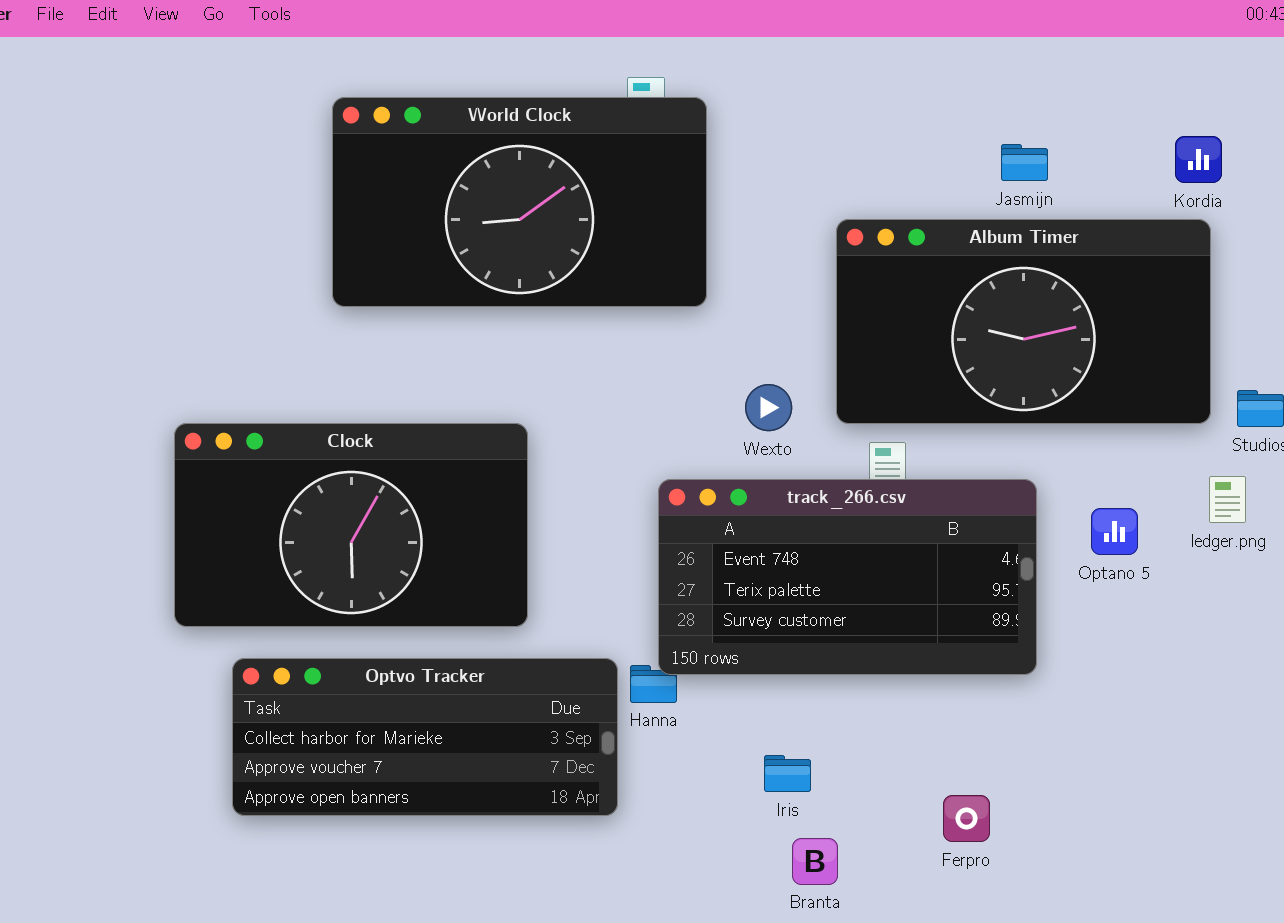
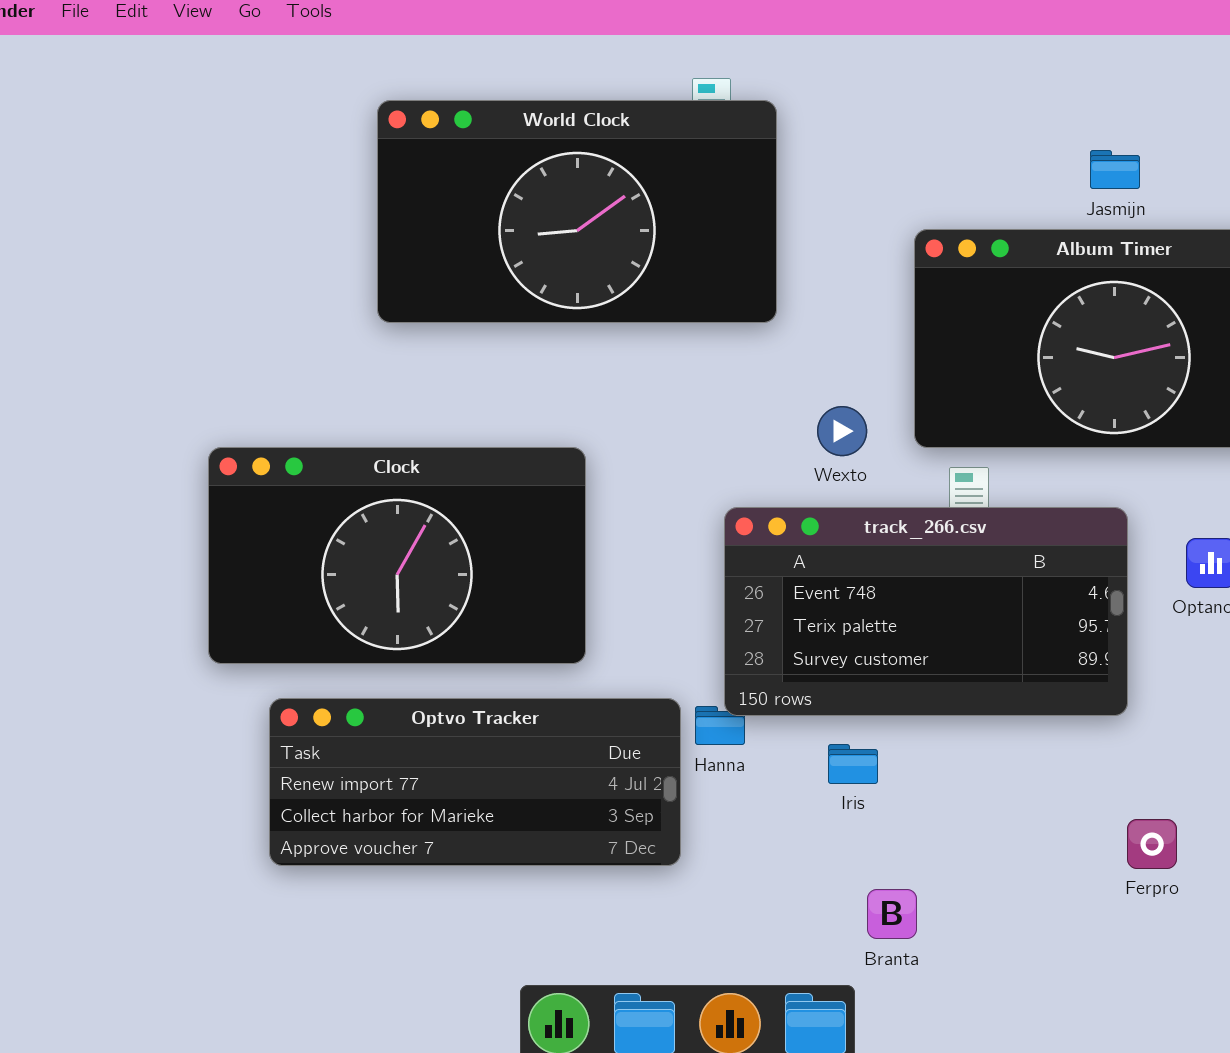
Optvo Tracker: [232,658,618,816] -> [269,698,681,866], scrolled up 1 row
Iris: [764,755,811,792] -> [828,744,878,784], moved
Ferpro: [943,795,990,842] -> [1127,819,1177,869], moved

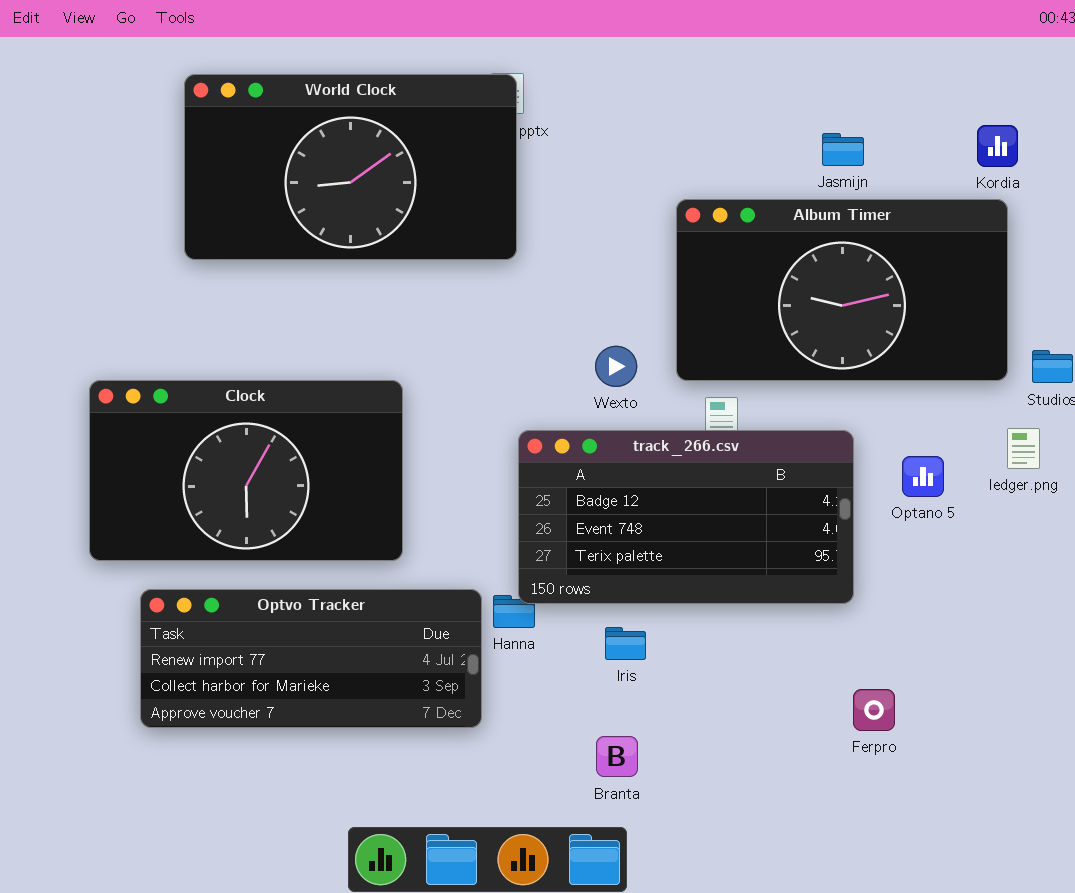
World Clock: [377,100,777,323] -> [184,74,517,260], moved
track_266.csv: [724,507,1128,716] -> [518,430,854,604], scrolled up 1 row
Branta: [867,889,917,939] -> [596,736,638,777], moved

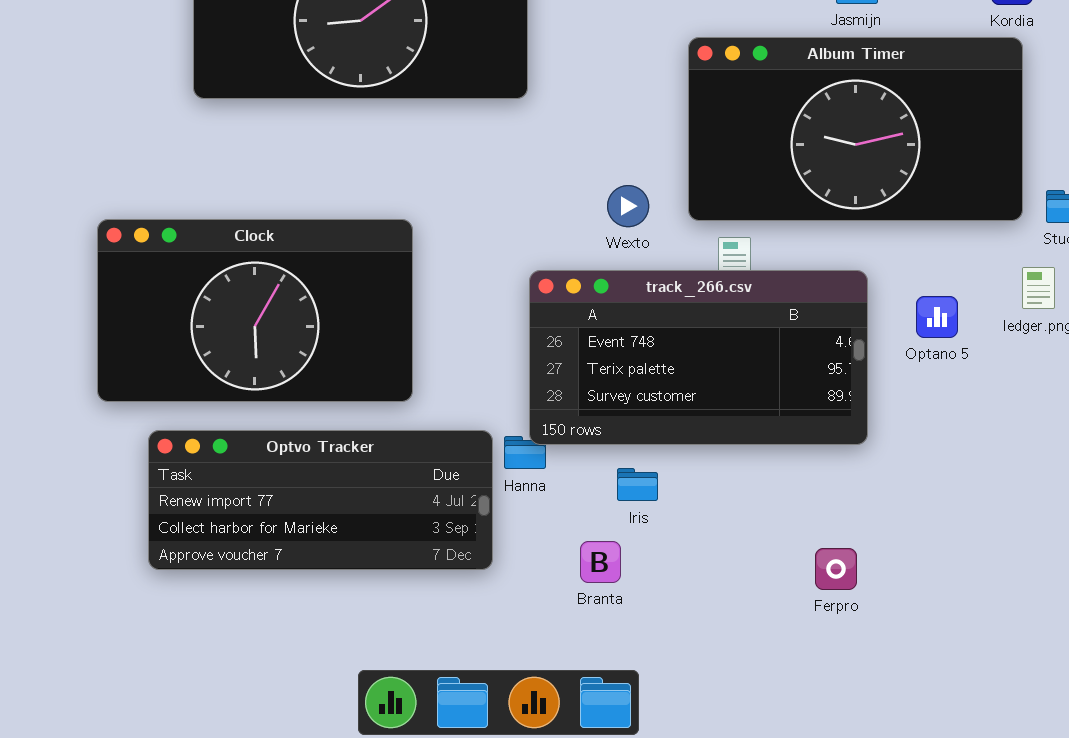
track_266.csv: [518,430,854,604] -> [529,270,868,445], scrolled down 1 row
Ferpro: [853,689,895,731] -> [815,548,857,590], moved
Branta: [596,736,638,777] -> [580,541,621,583], moved

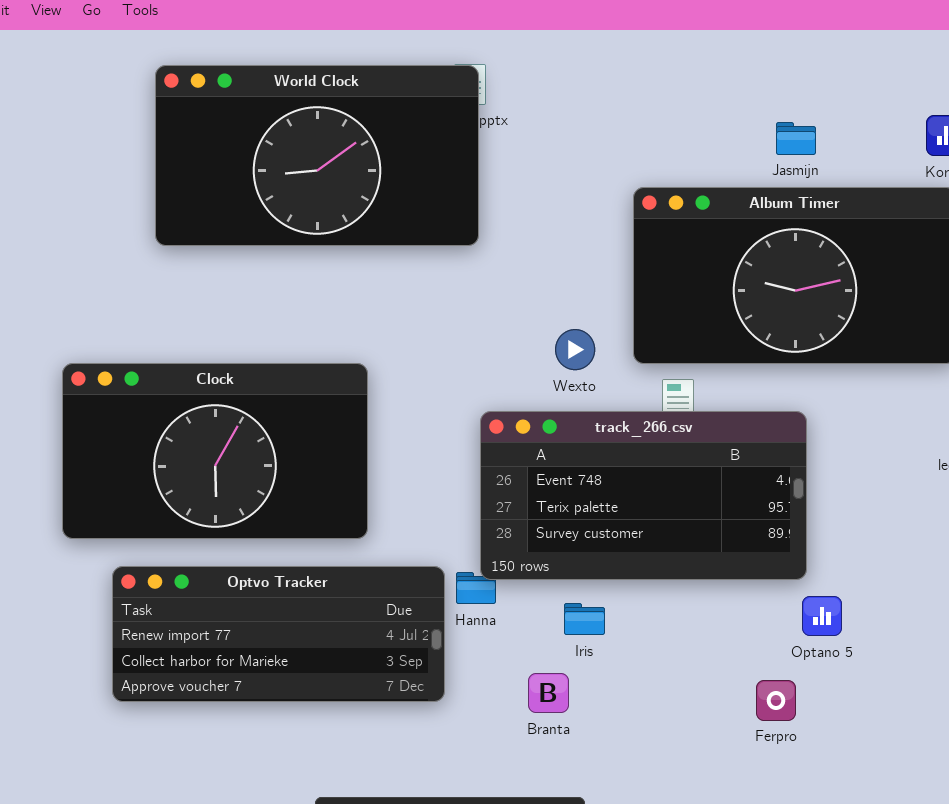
Optano 5: [916,296,958,338] -> [802,596,842,636], moved

